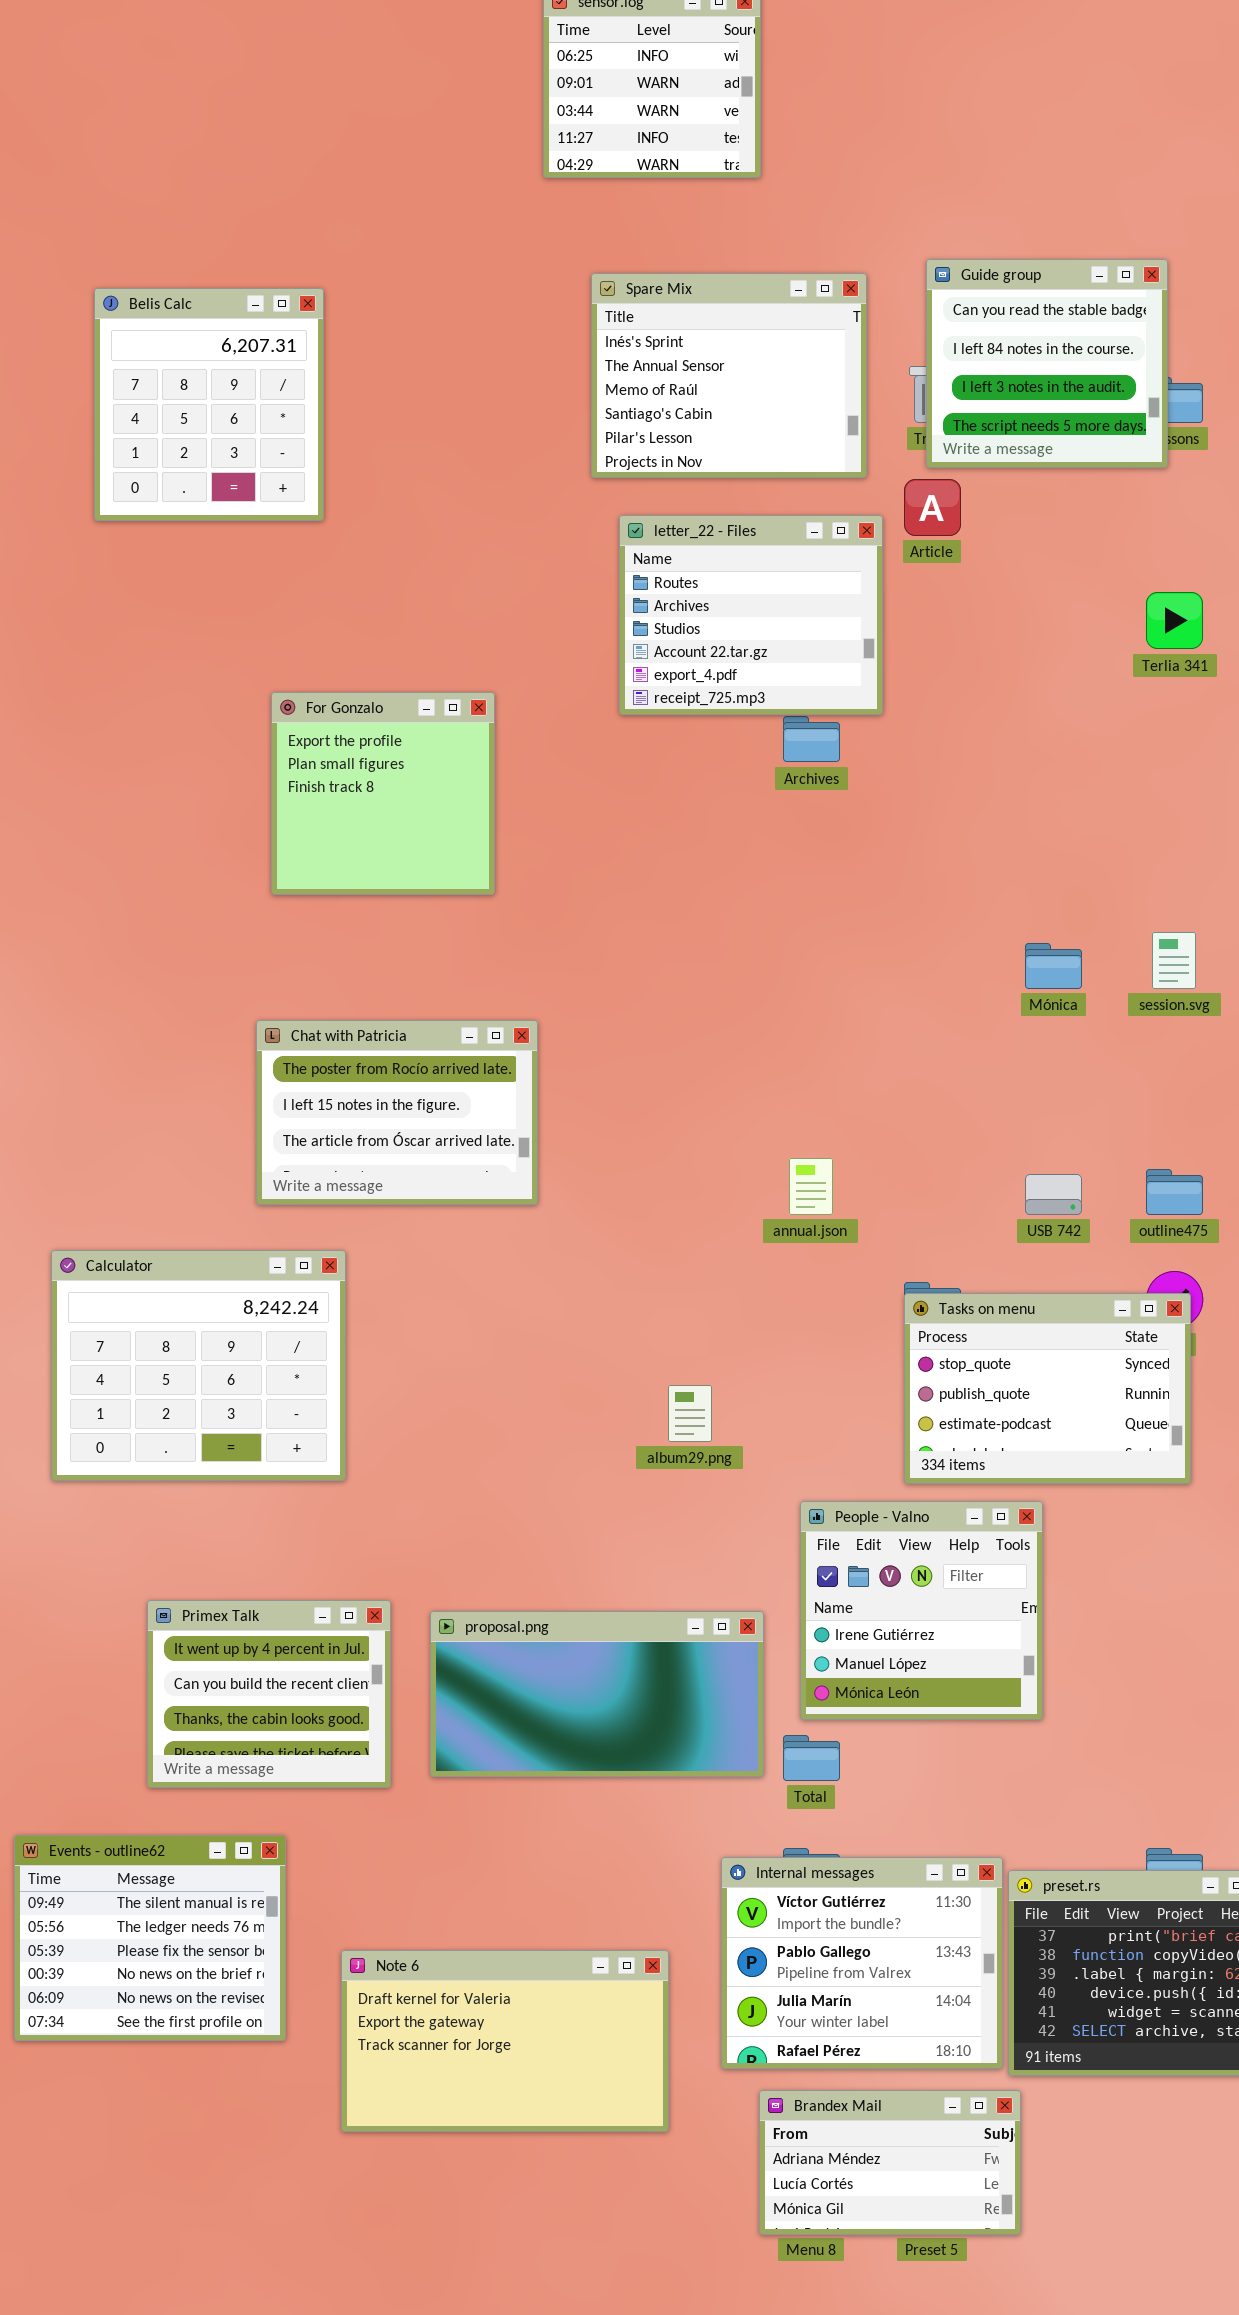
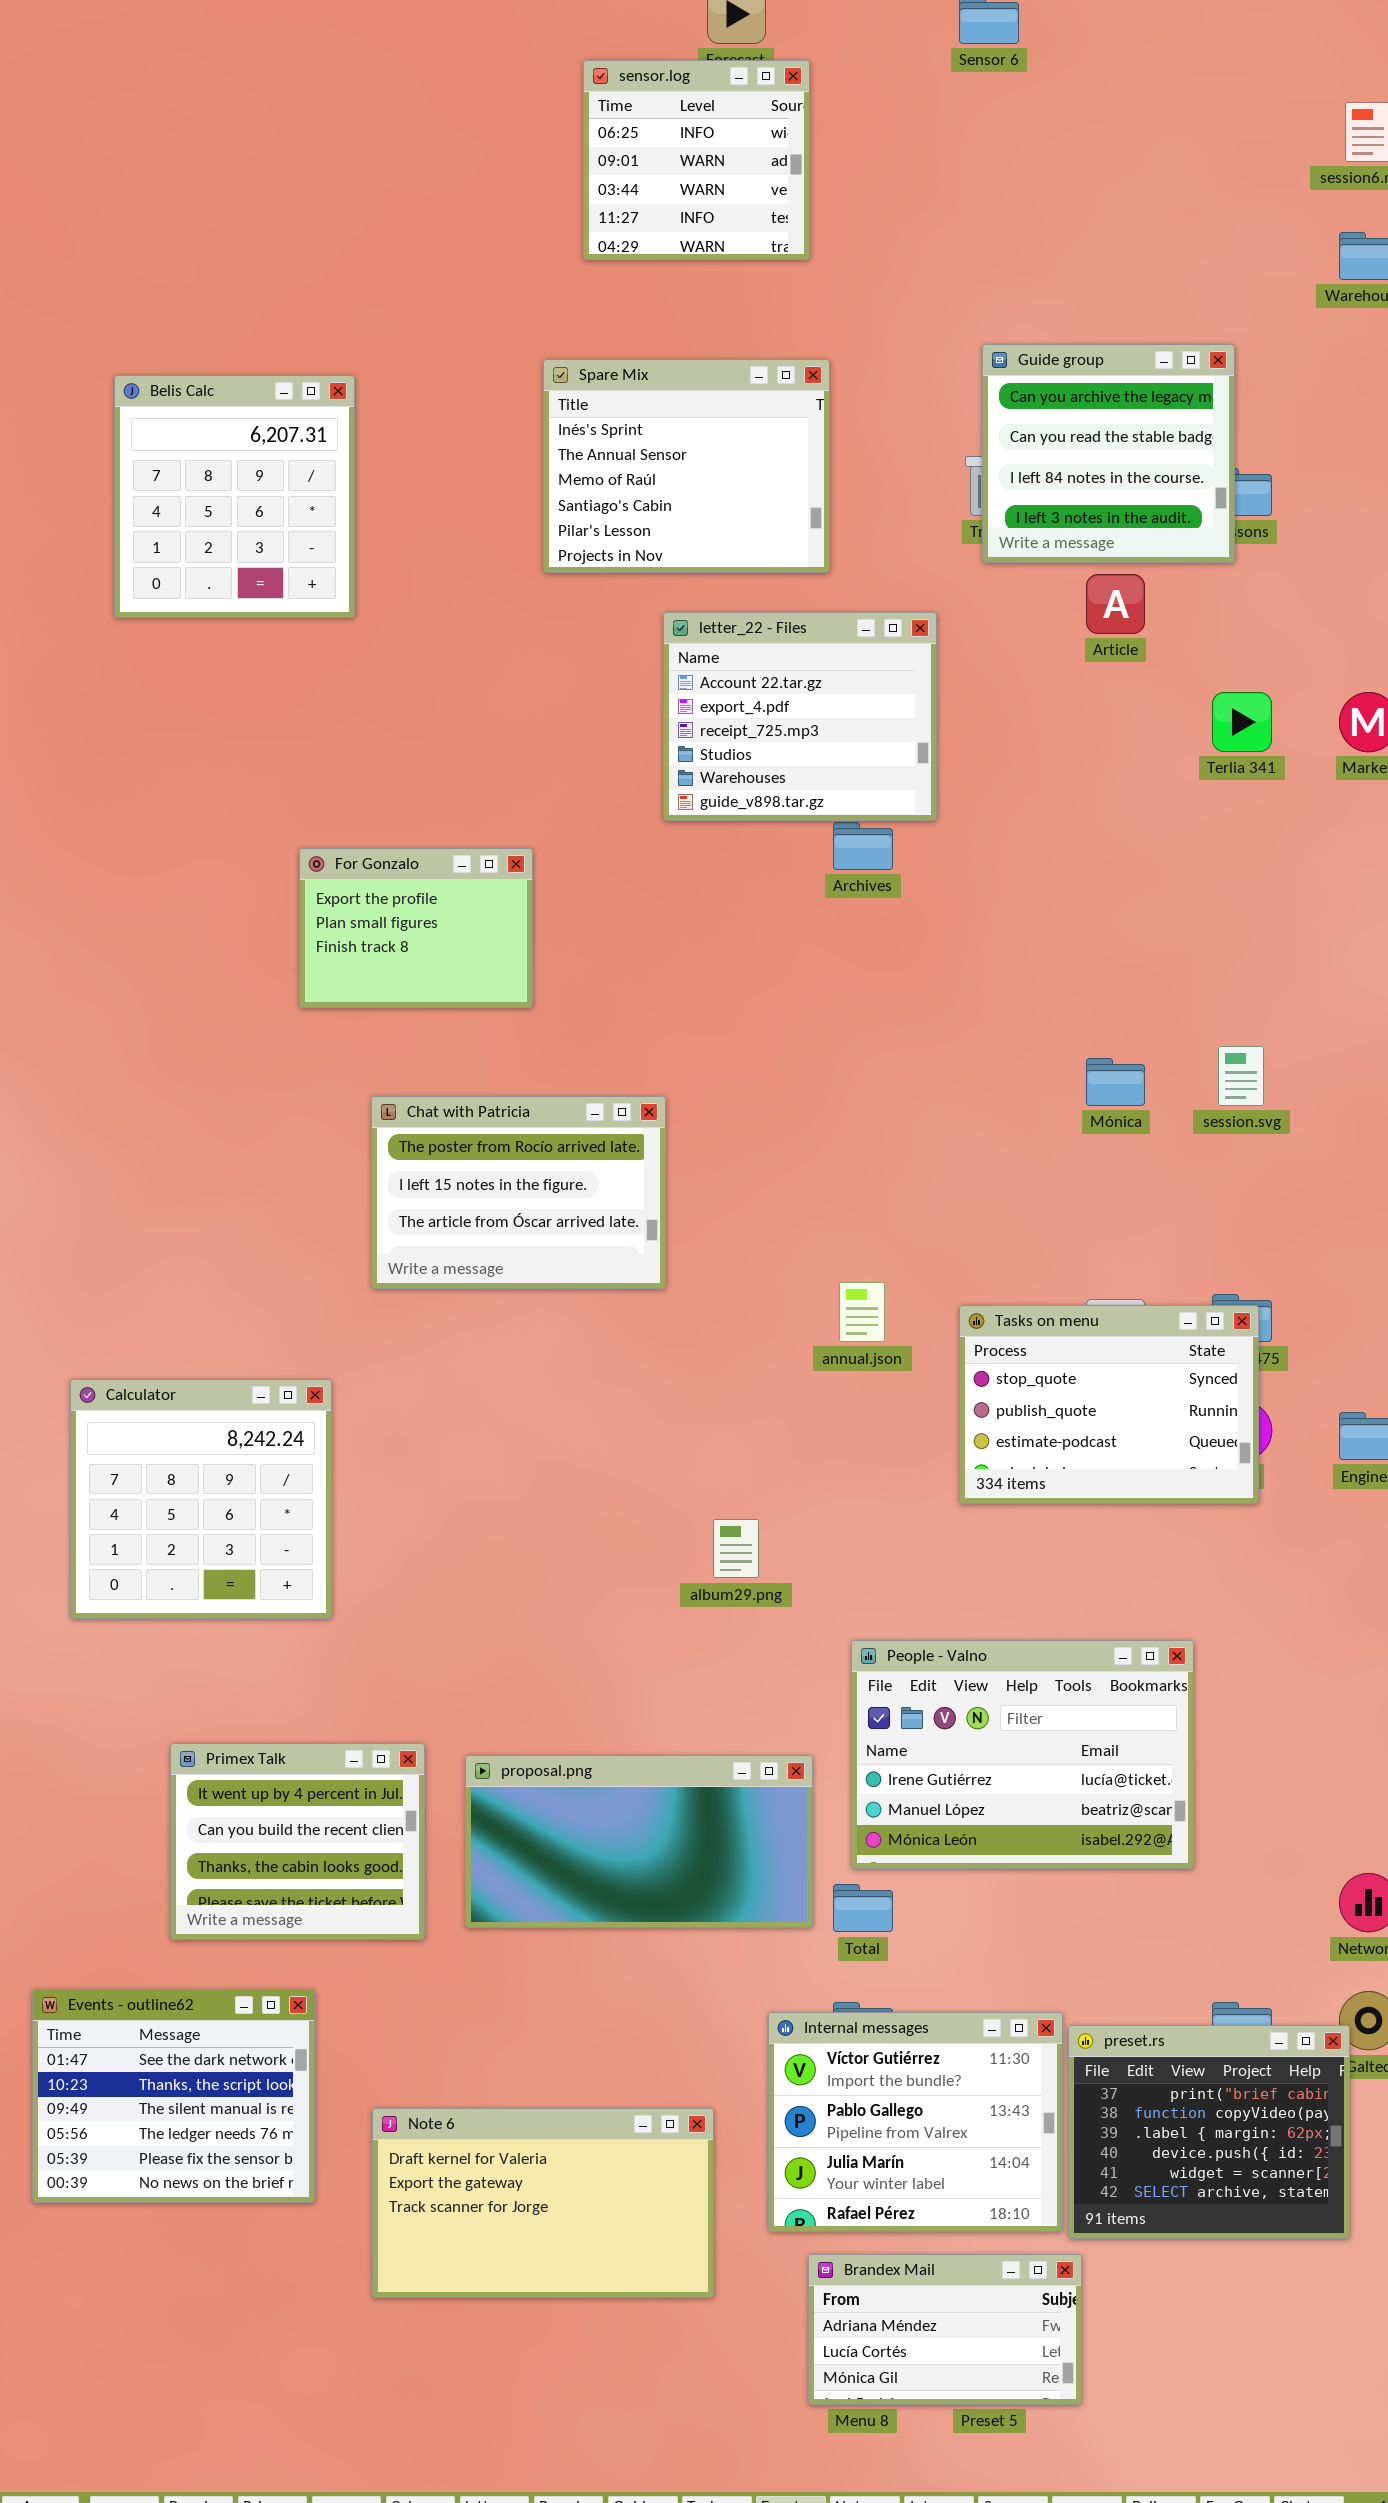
Guide group: [926,259,1168,468] -> [982,344,1235,563], scrolled up 1 row
Spare Mix: [591,273,867,478] -> [543,359,830,573], moved
Article: [904,479,961,536] -> [1086,574,1145,634], moved
letter_22 - Files: [619,515,883,715] -> [663,612,937,821], scrolled down 3 rows
For Gonzalo: [271,692,495,895] -> [299,848,533,1008], resized
Chat with Patricia: [256,1020,538,1205] -> [371,1096,666,1289], moved
Calculator: [51,1250,346,1481] -> [70,1379,332,1619], resized
Tasks on menu: [904,1293,1191,1484] -> [959,1305,1259,1504], moved
People - Valno: [800,1501,1043,1720] -> [851,1640,1194,1869], resized
Events - outline62: [14,1835,286,2041] -> [32,1989,315,2203], scrolled up 2 rows

